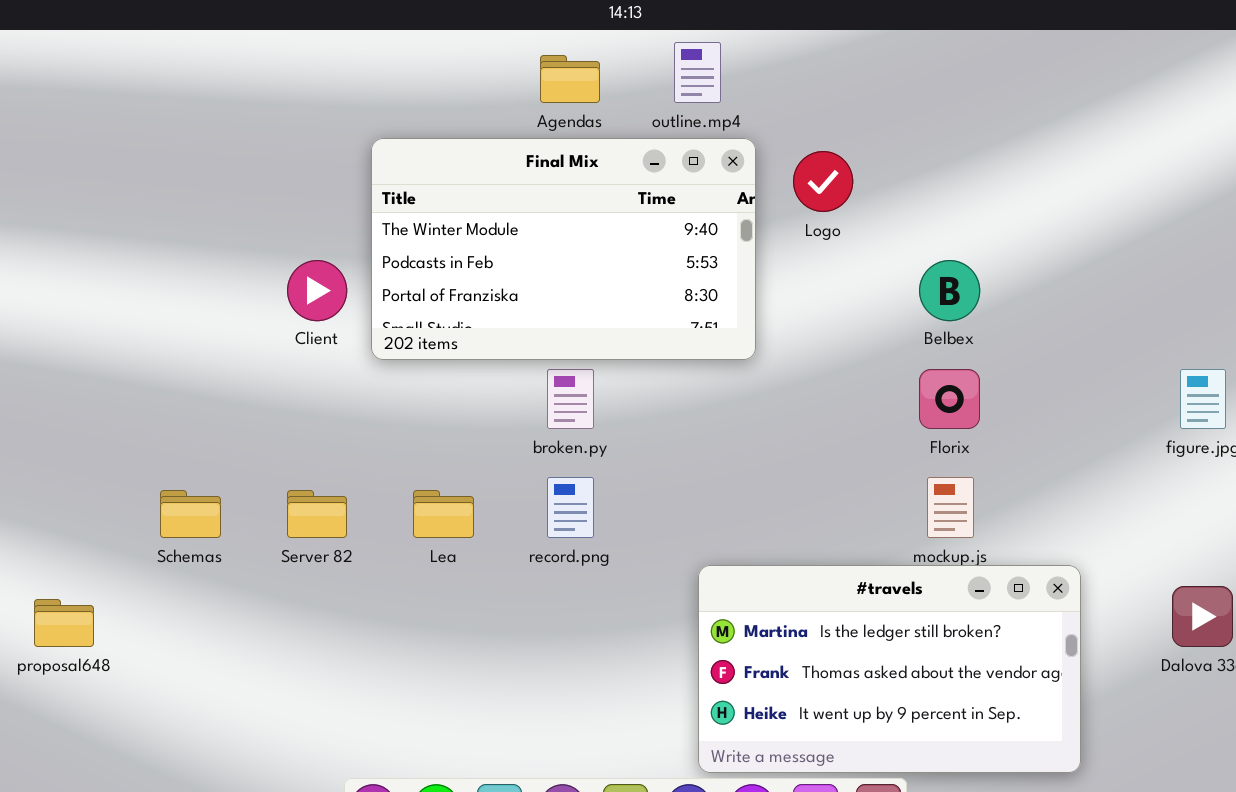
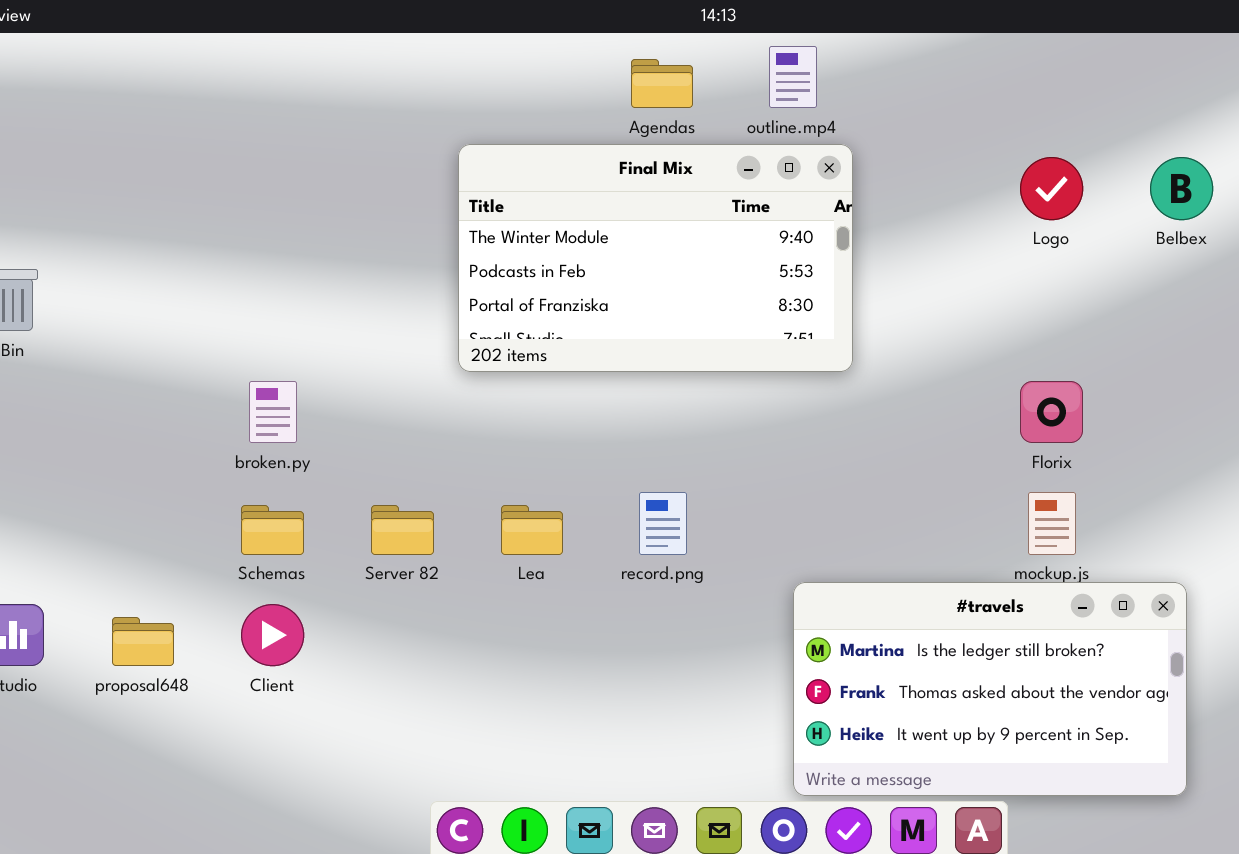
Logo: [793,151,853,212] -> [1020,157,1083,220], moved
Client: [287,260,347,321] -> [241,604,304,666], moved
Belbex: [919,260,980,321] -> [1150,157,1213,220], moved
broken.py: [547,369,594,429] -> [249,381,297,443], moved

